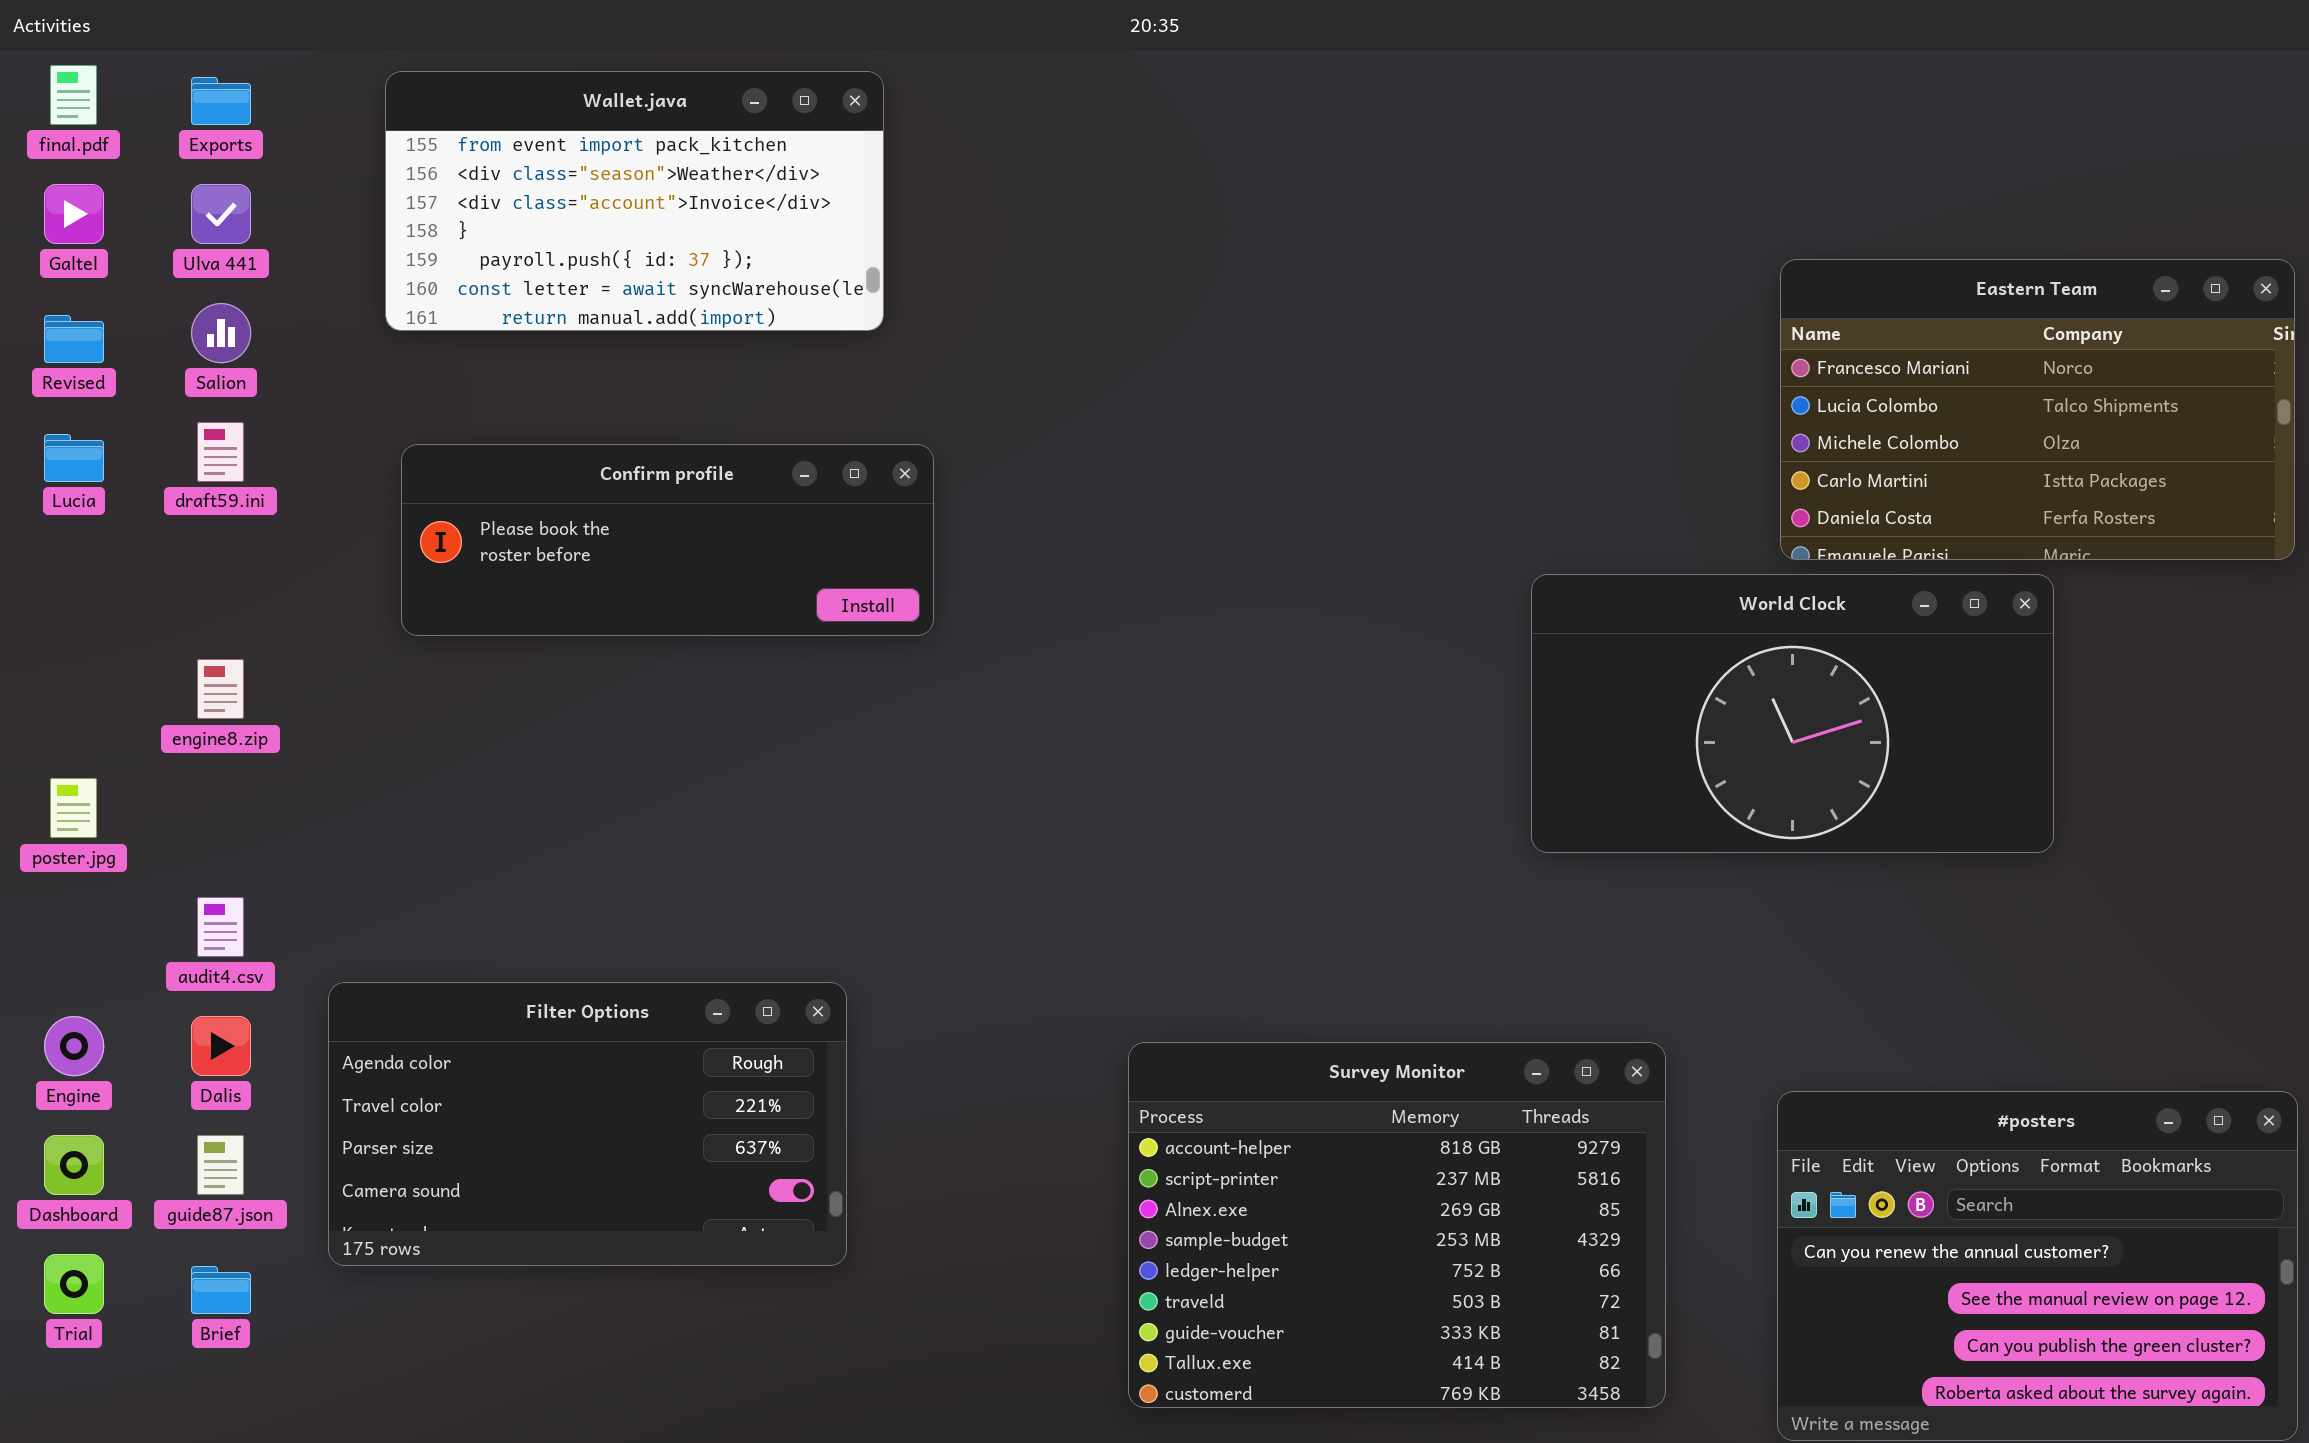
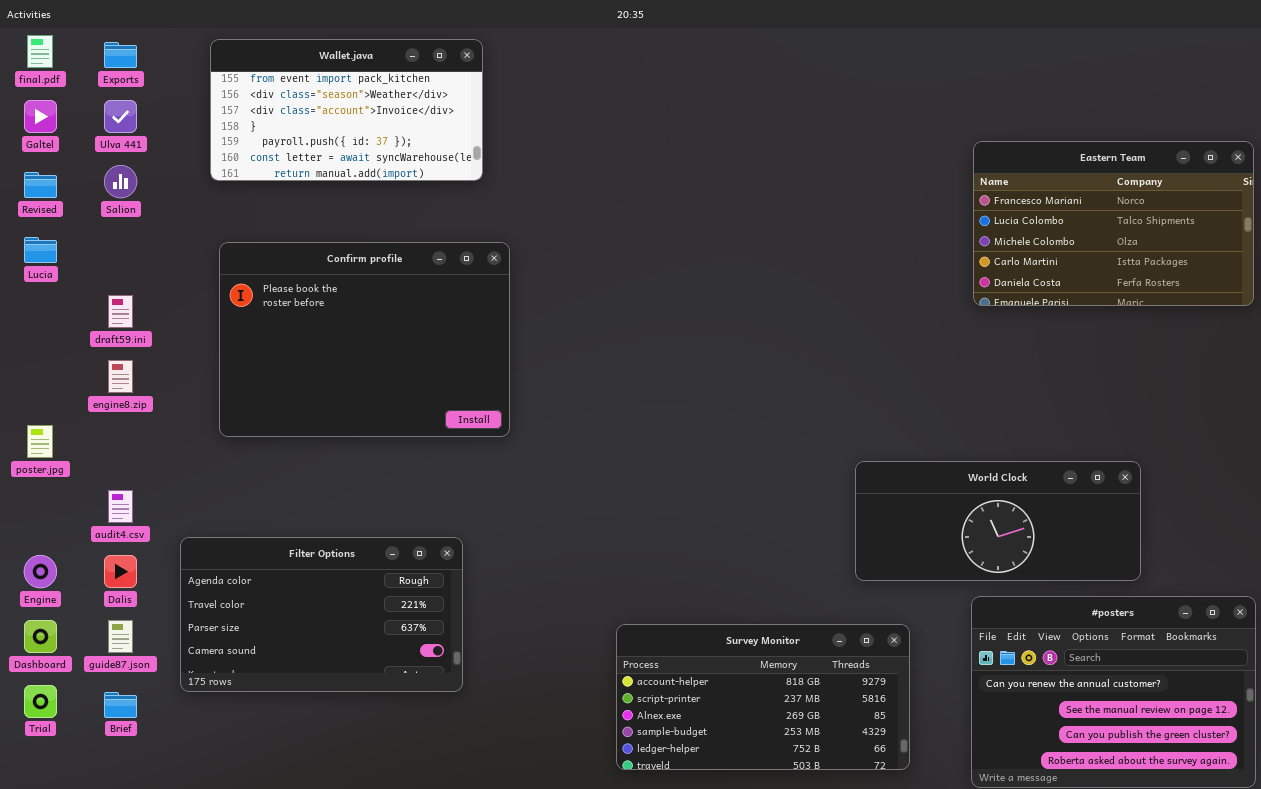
draft59.ini: [197,422,244,482] -> [108,295,133,328], moved
Confirm profile: [401,444,934,636] -> [219,242,510,437], resized
World Clock: [1531,574,2054,853] -> [855,461,1141,581], moved, resized
Survey Monitor: [1128,1042,1666,1408] -> [616,624,910,770], resized

